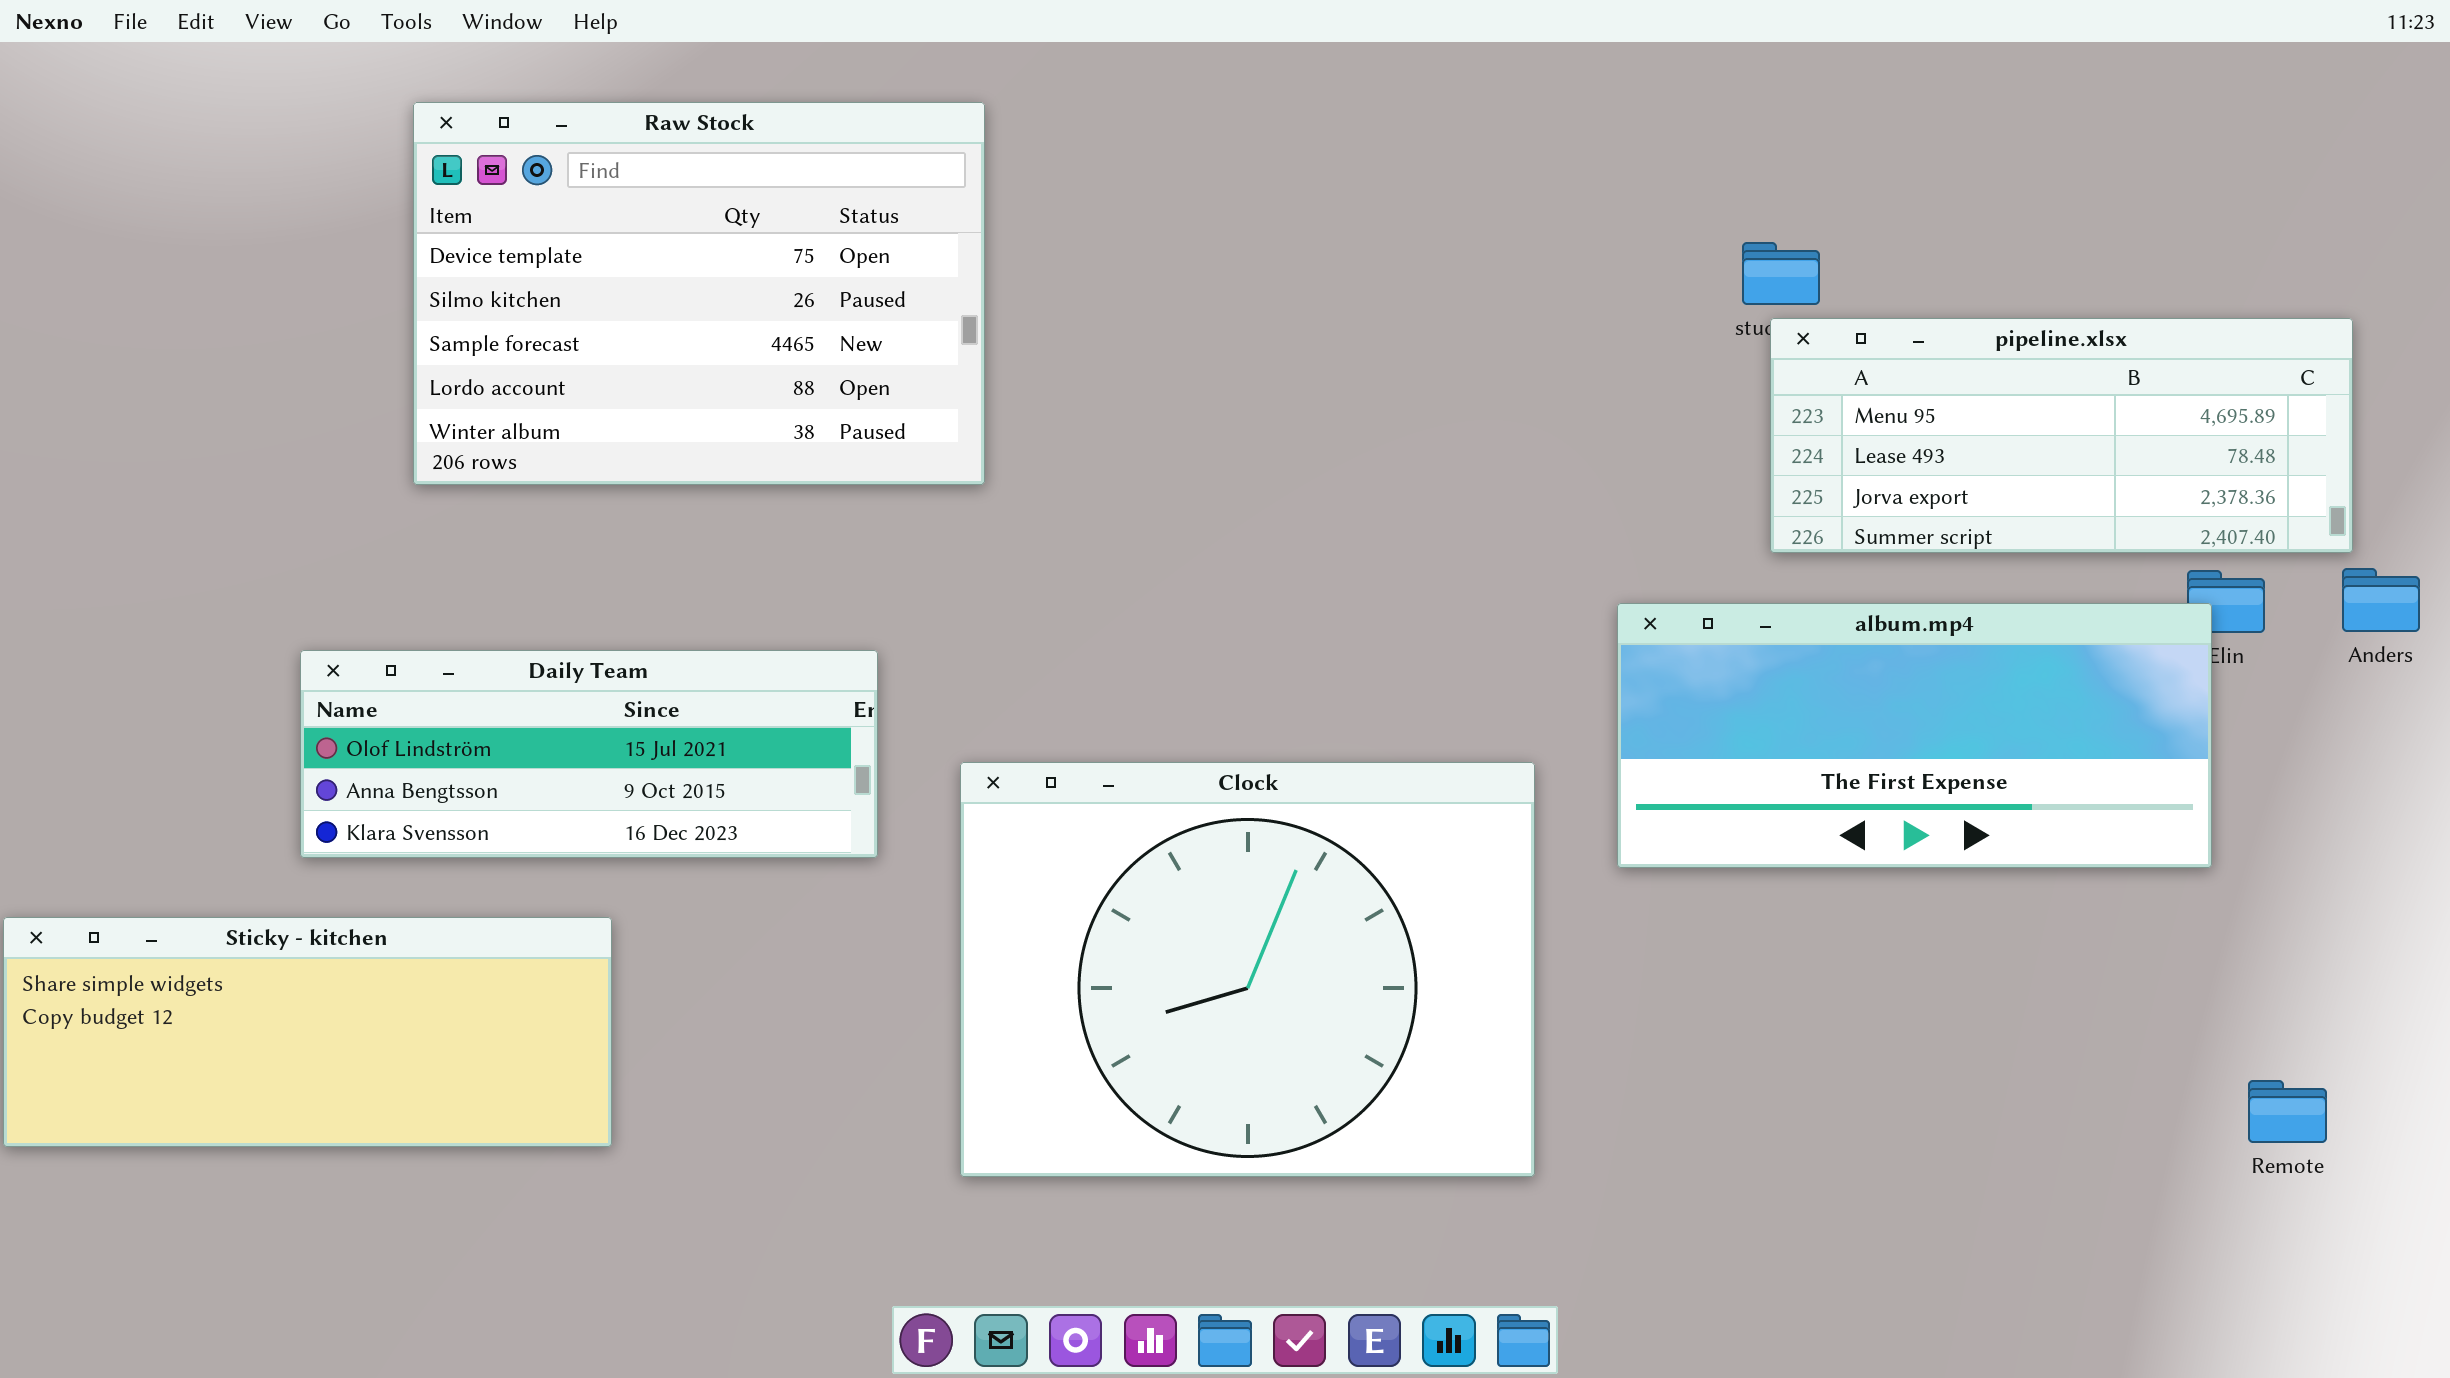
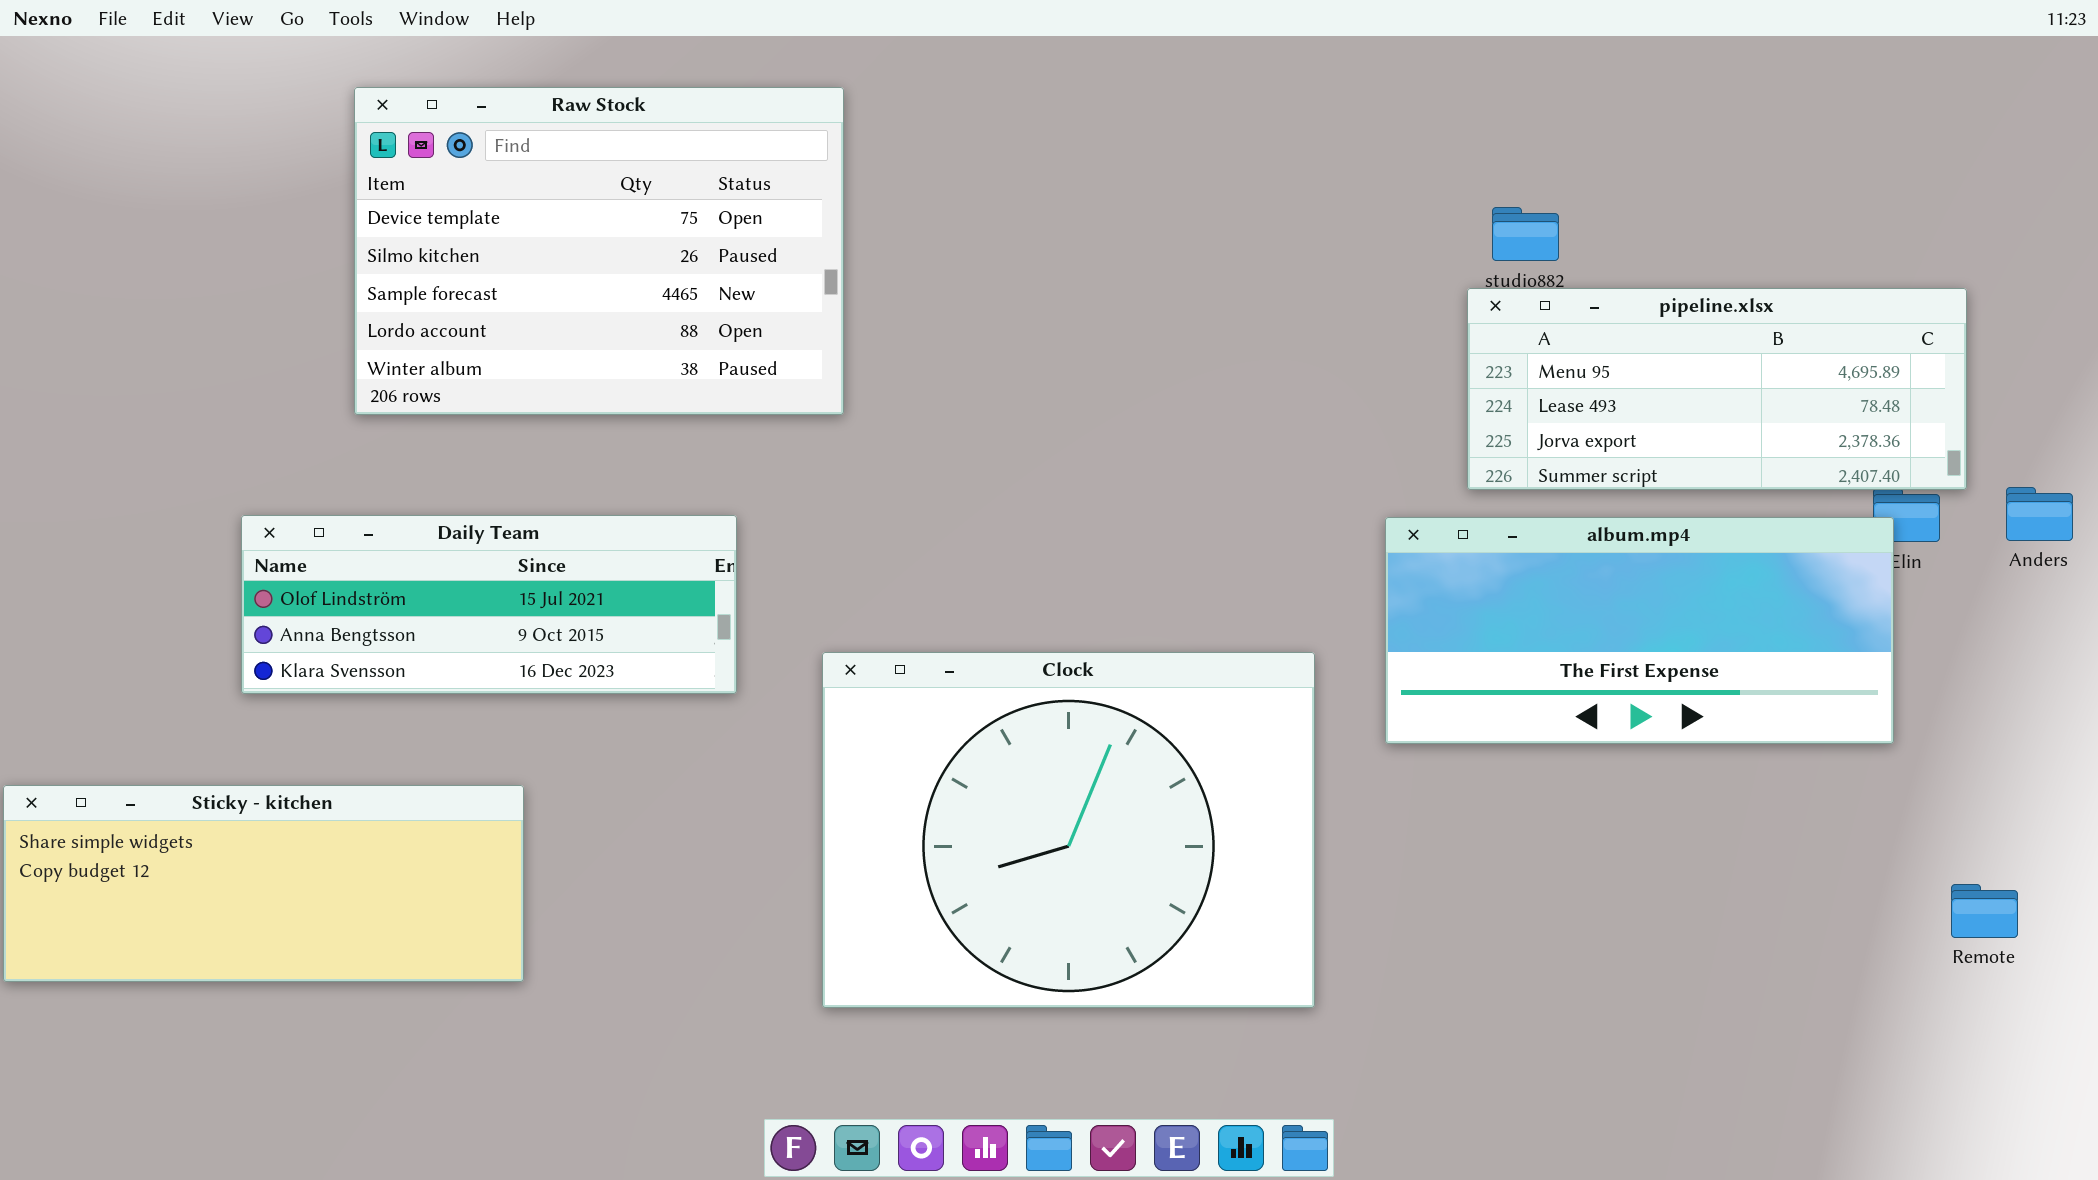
pipeline.xlsx: [1770,318,2353,553] -> [1467,288,1967,490], moved
Daily Team: [300,650,878,858] -> [241,515,737,694], moved
Remote: [2248,1080,2327,1143] -> [1951,884,2018,938], moved

